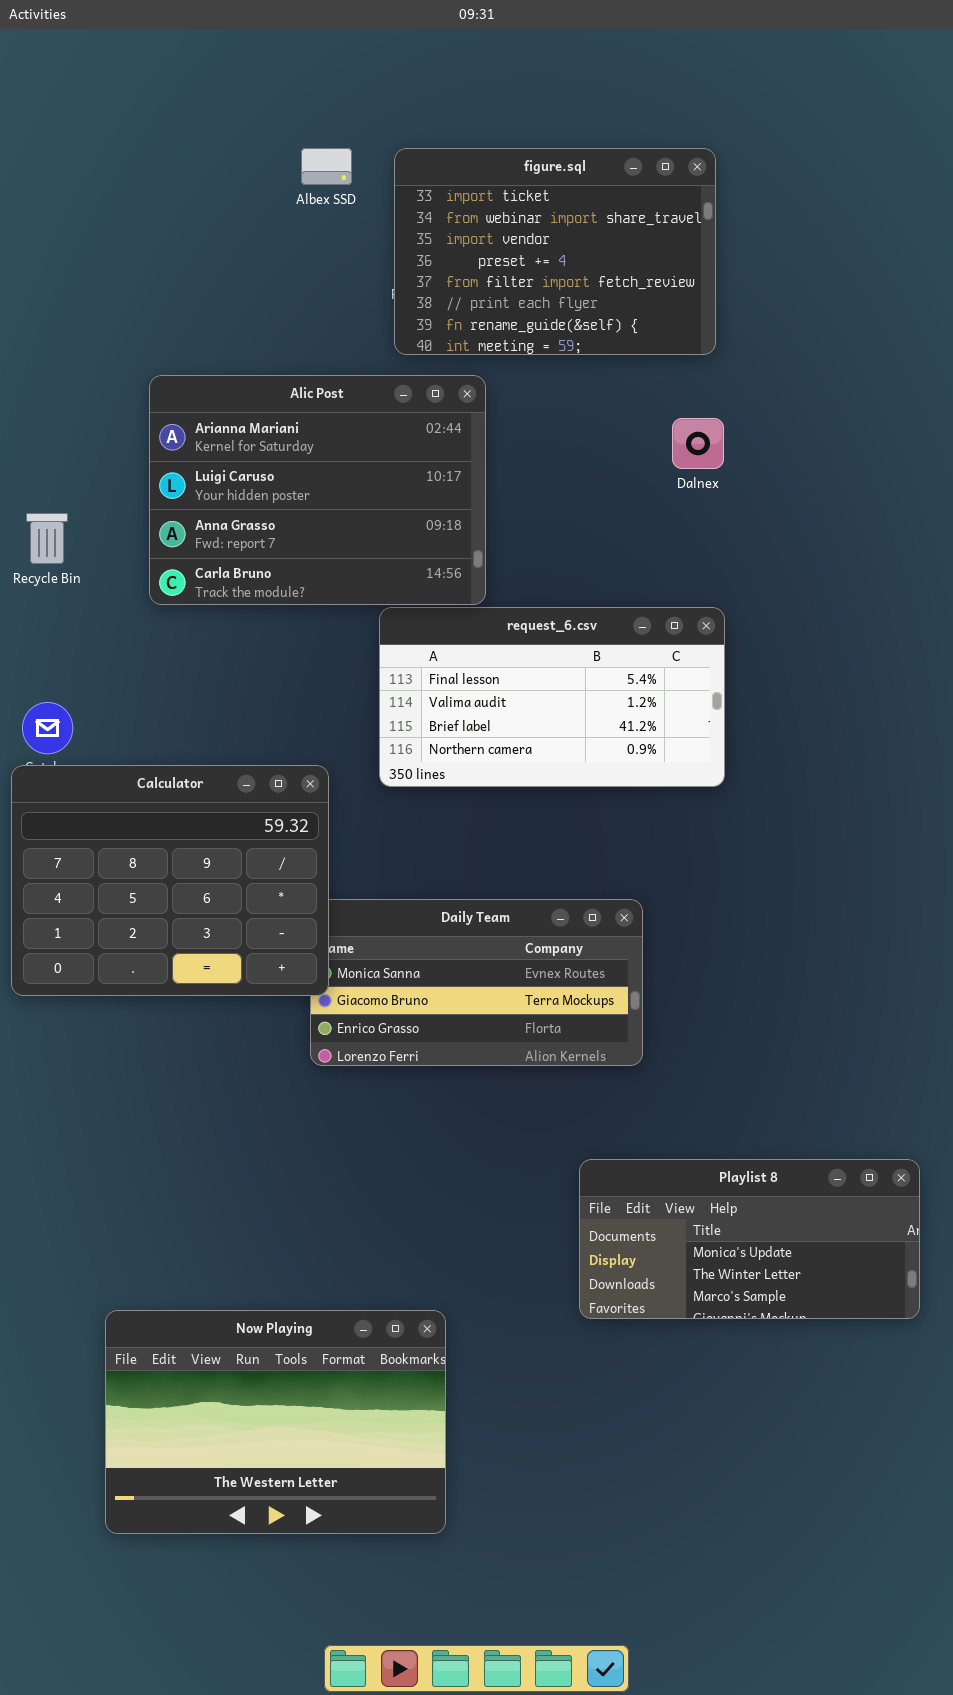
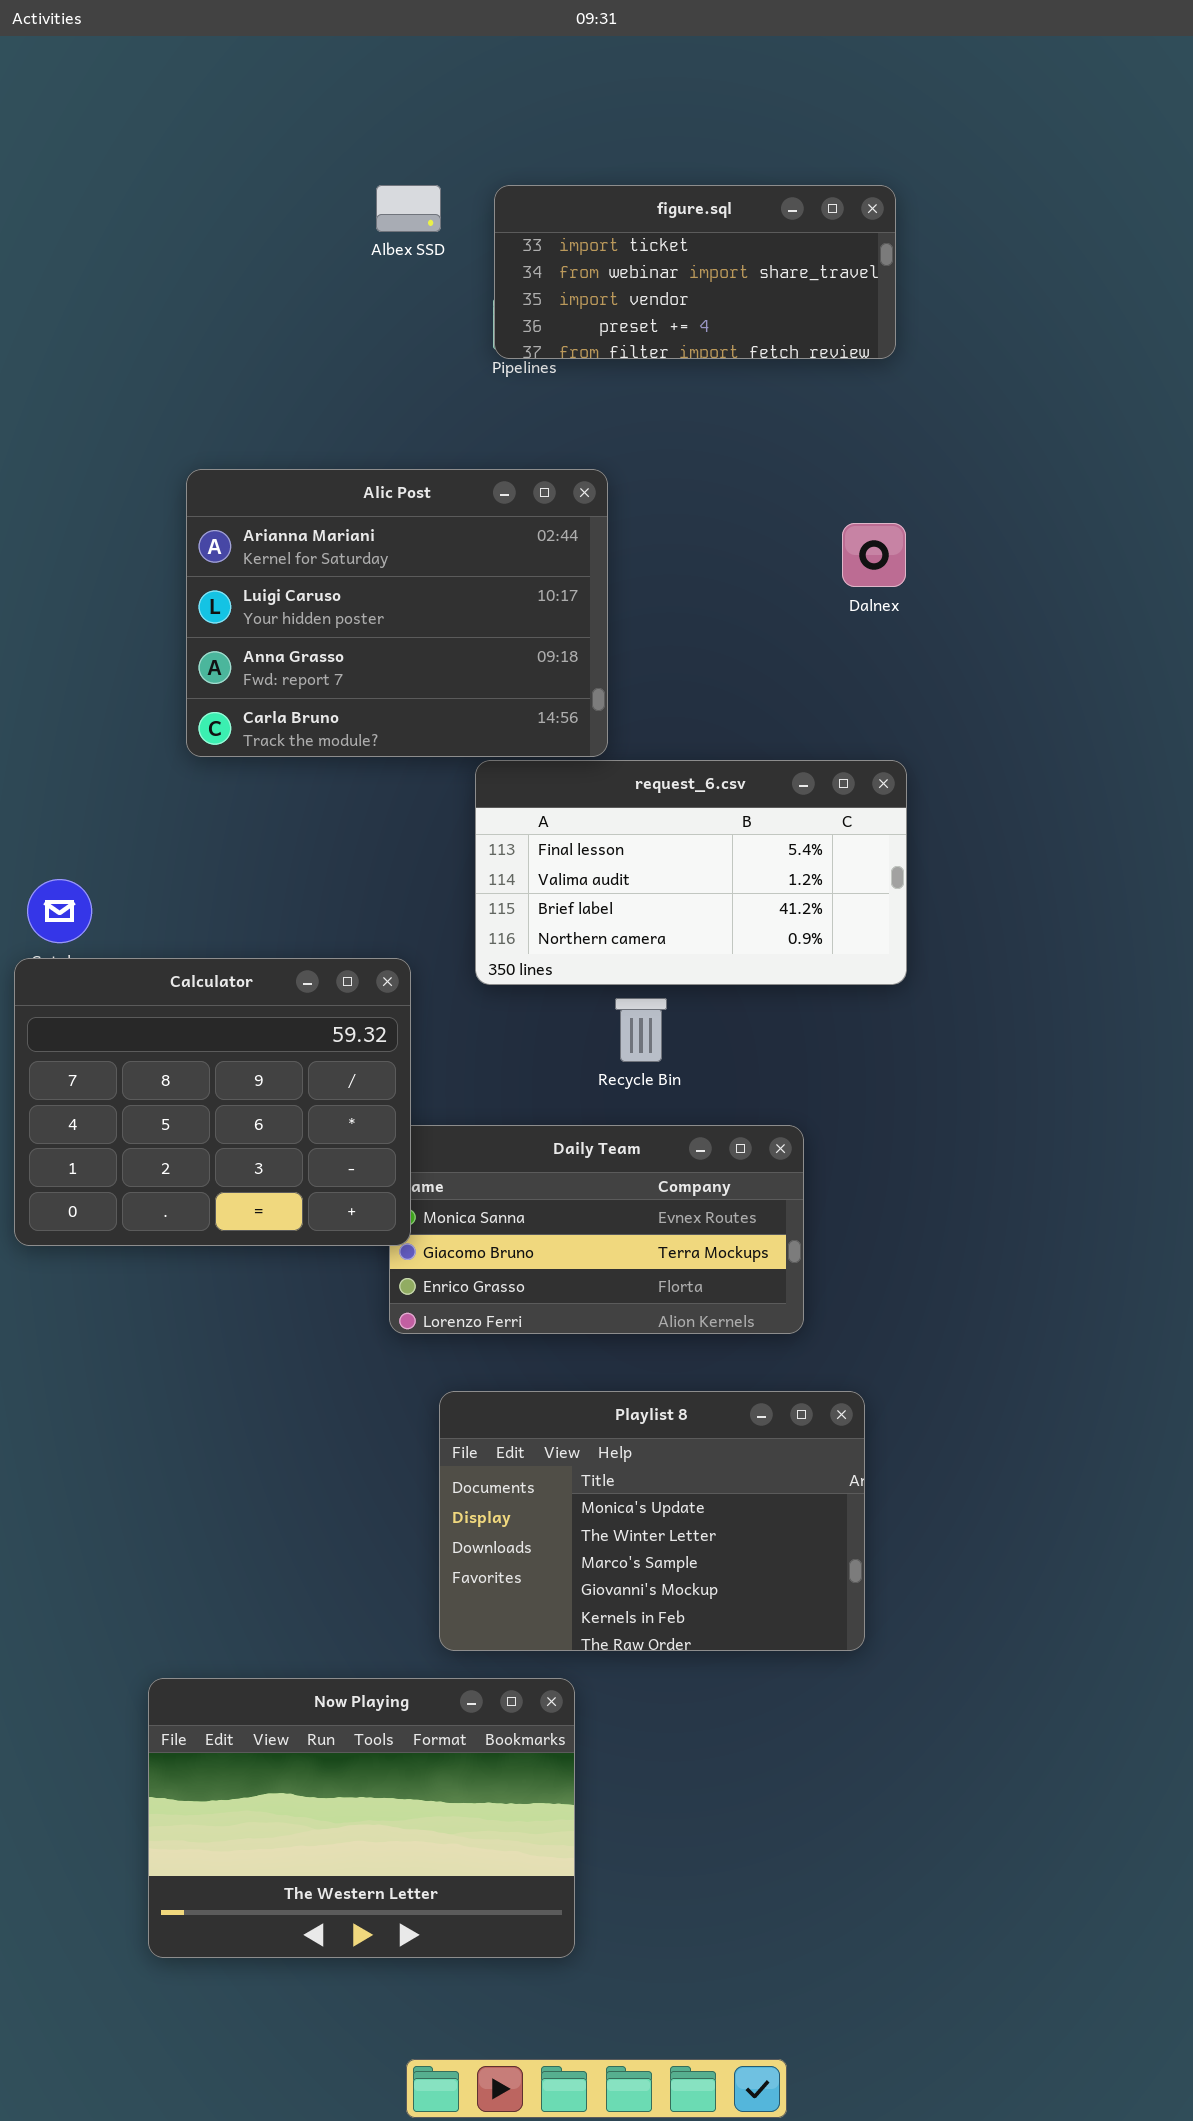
figure.sql: [394,148,716,355] -> [494,185,896,359], resized
Recycle Bin: [26,513,68,564] -> [615,998,667,1062], moved
Playlist 8: [579,1159,920,1319] -> [439,1391,865,1651], moved, resized
Now Playing: [105,1310,446,1534] -> [148,1678,575,1958], moved

